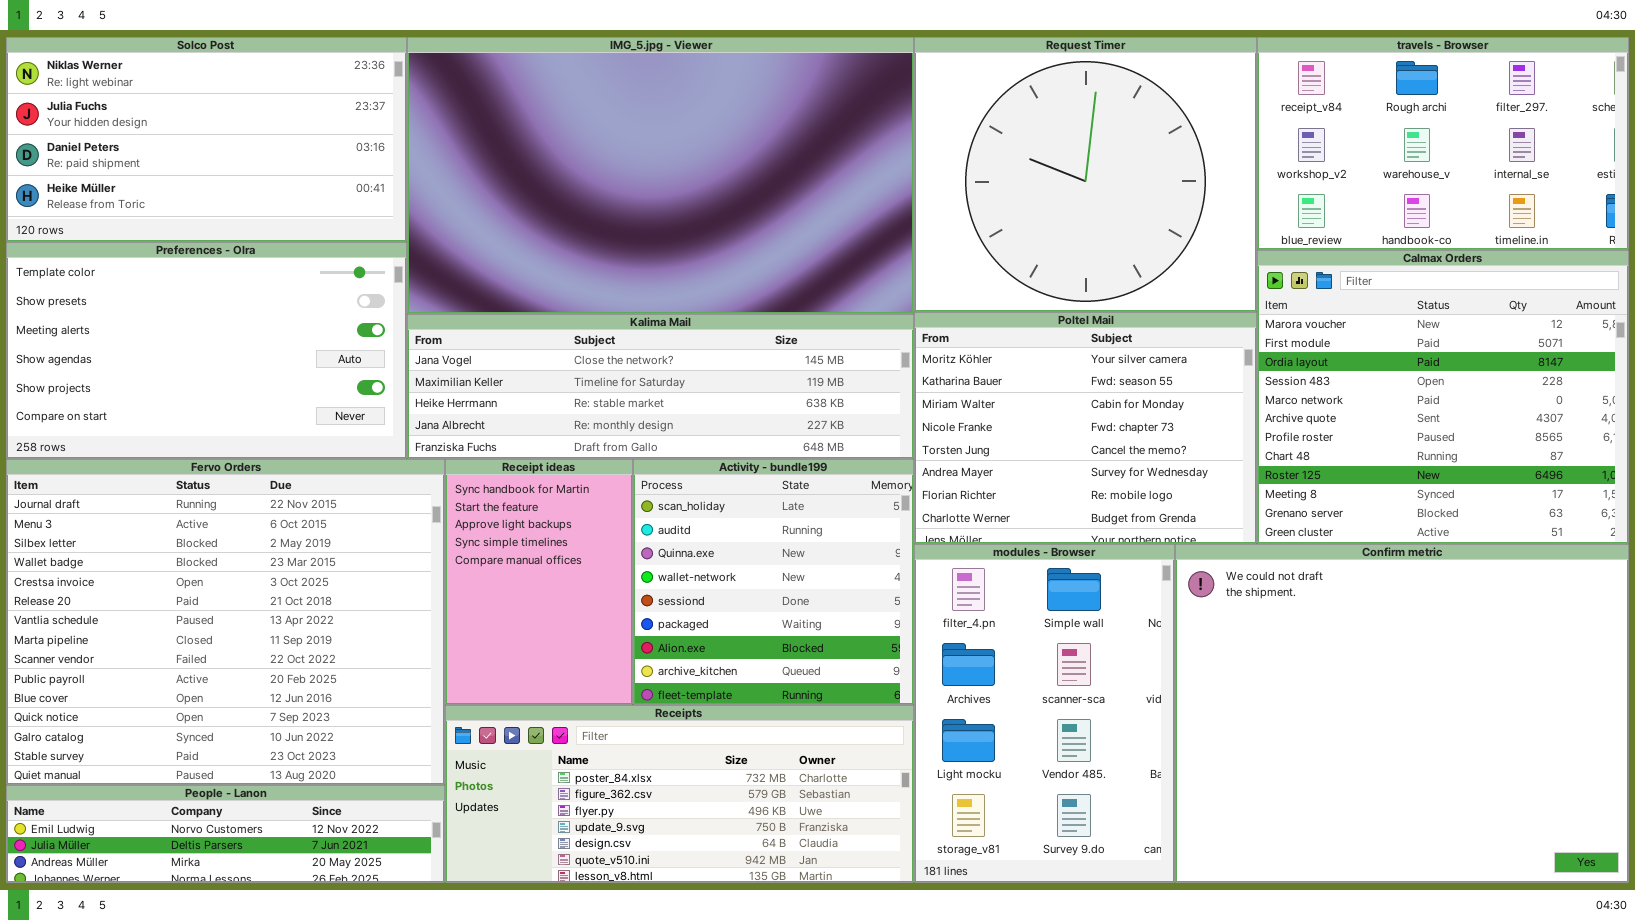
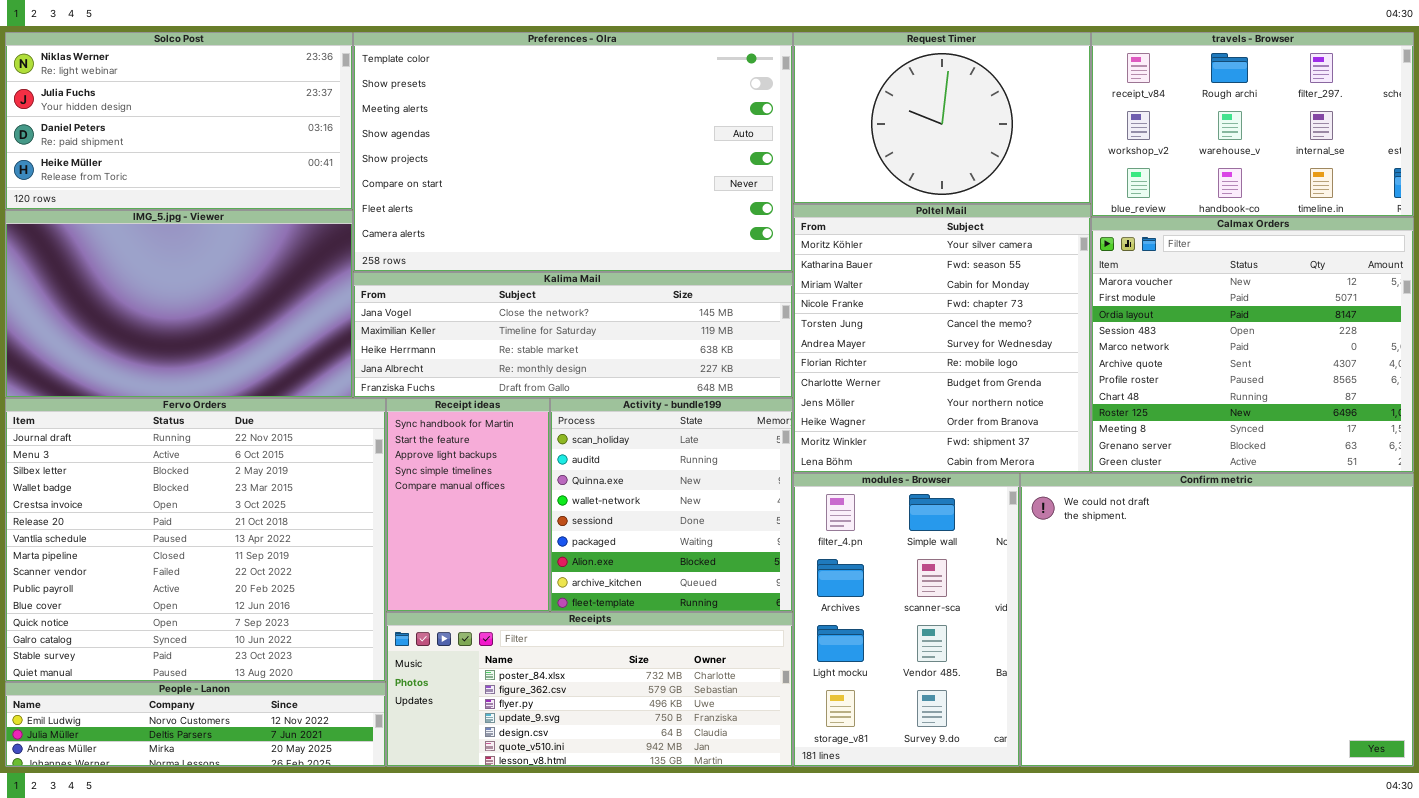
IMG_5.jpg - Viewer: [407,37,914,314] -> [5,210,353,398], moved, resized
Request Timer: [914,37,1257,312] -> [793,32,1091,204], resized
Preferences - Olra: [6,242,407,459] -> [353,32,793,272], moved, resized
Poltel Mail: [914,312,1257,544] -> [793,204,1091,473], resized

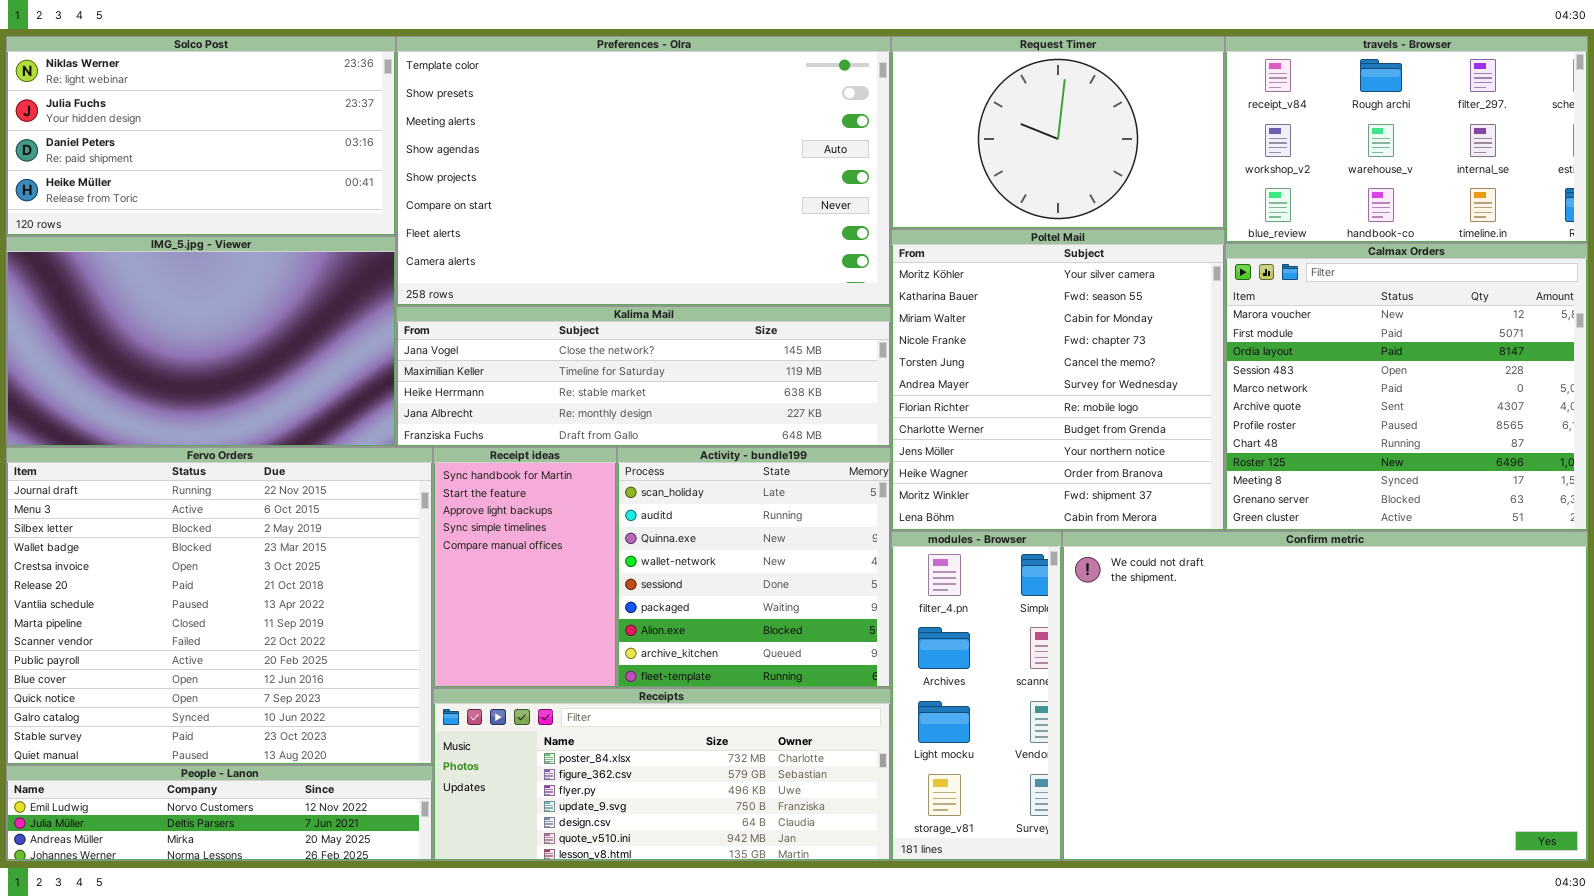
modules - Browser: [793,473,1020,767] -> [891,531,1062,861], resized
Confirm metric: [1020,473,1414,767] -> [1062,531,1588,861], resized

